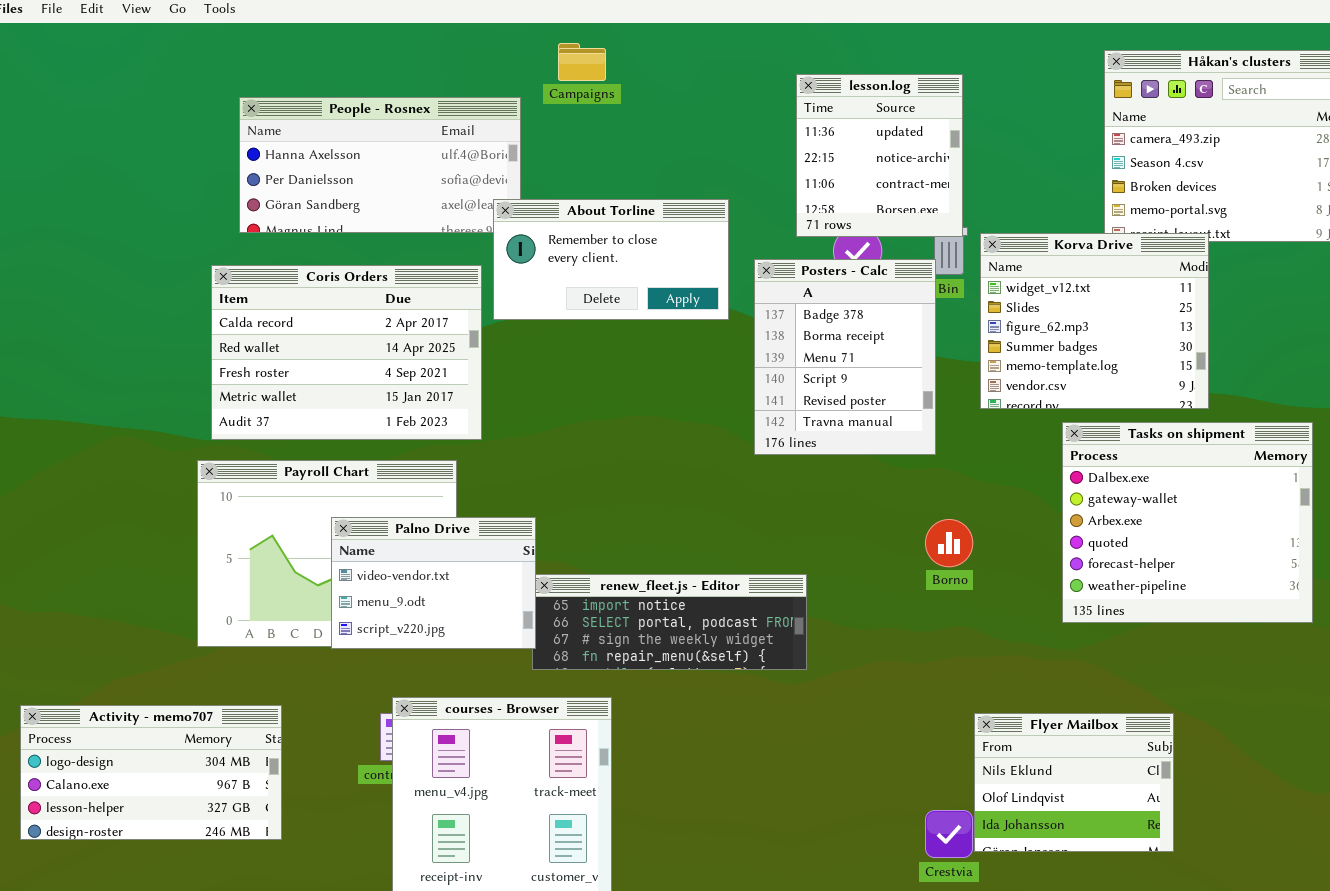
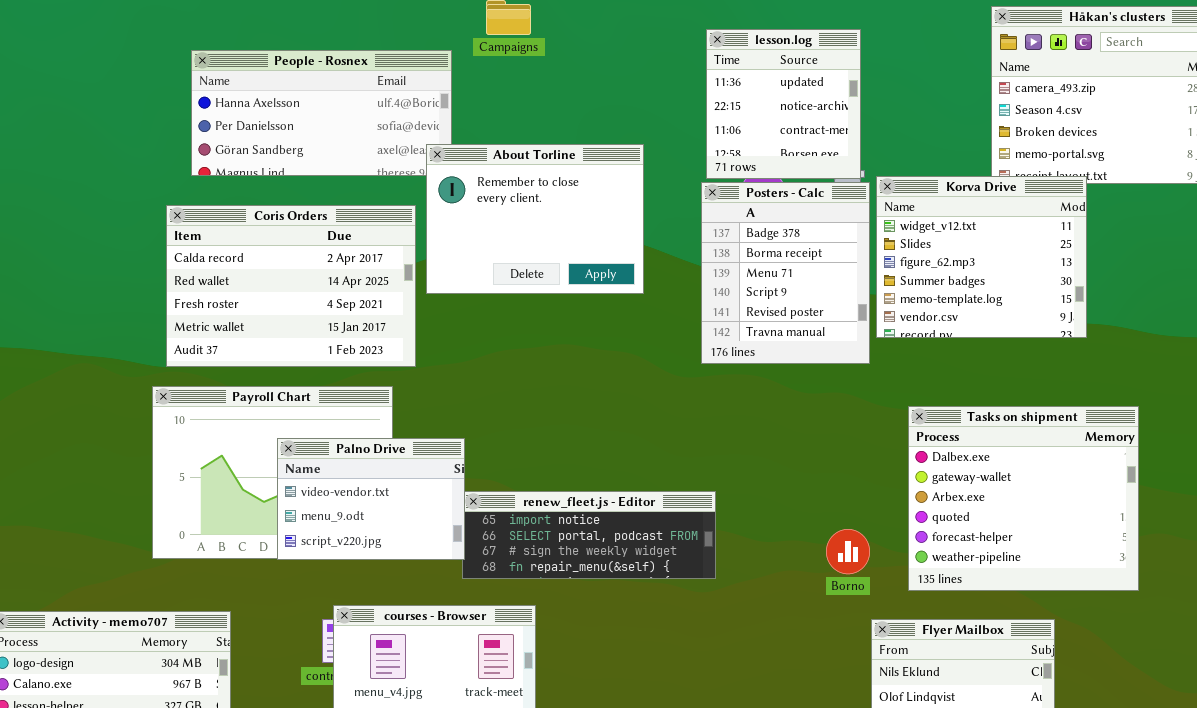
About Torline: [493,199,729,320] -> [426,144,644,294], resized
Posters - Calc: [754,259,936,455] -> [701,182,870,364], moved
Tasks on shipment: [1062,422,1313,623] -> [908,406,1139,591], moved
Borno: [925,519,973,567] -> [826,529,870,574], moved

